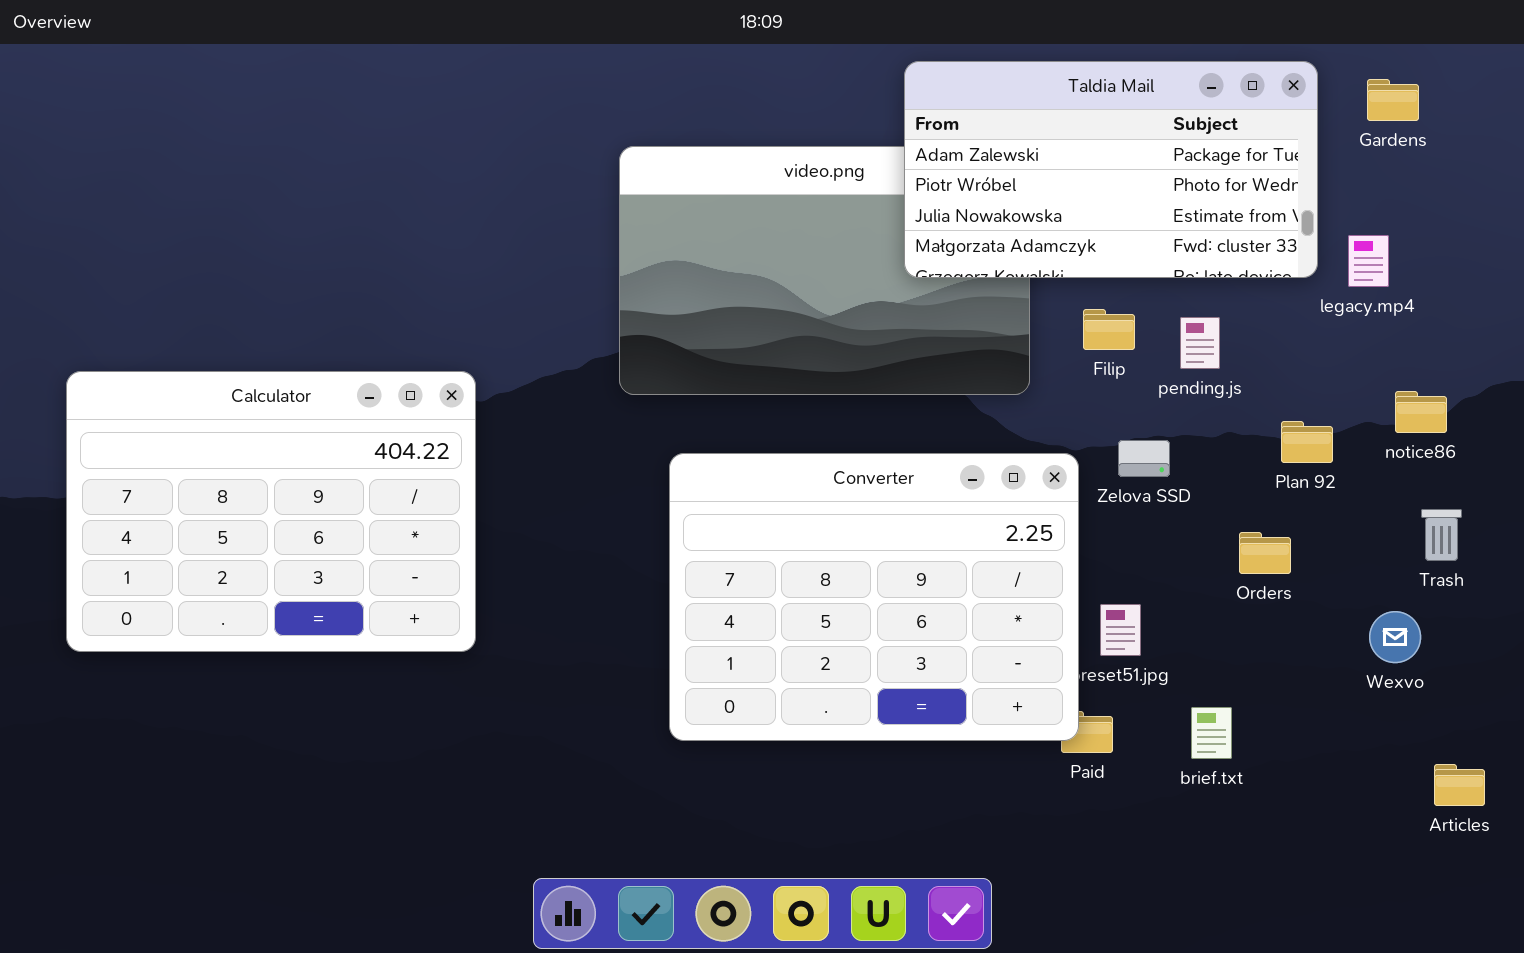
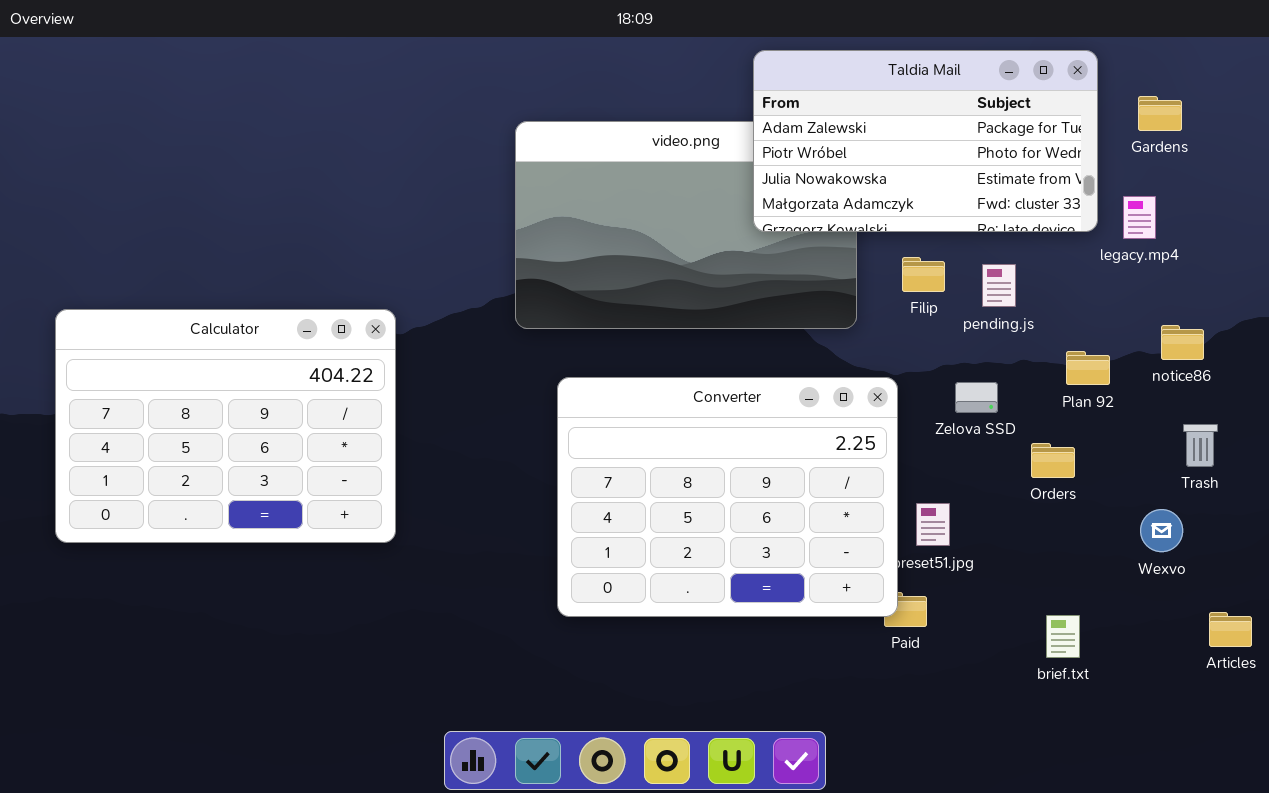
Gardens: [1367,79,1419,121] -> [1138,96,1182,131], moved
Zelova SSD: [1118,440,1170,477] -> [955,382,998,413], moved
brief.txt: [1191,707,1232,759] -> [1046,615,1080,658], moved
Articles: [1434,764,1485,806] -> [1209,612,1252,647], moved

